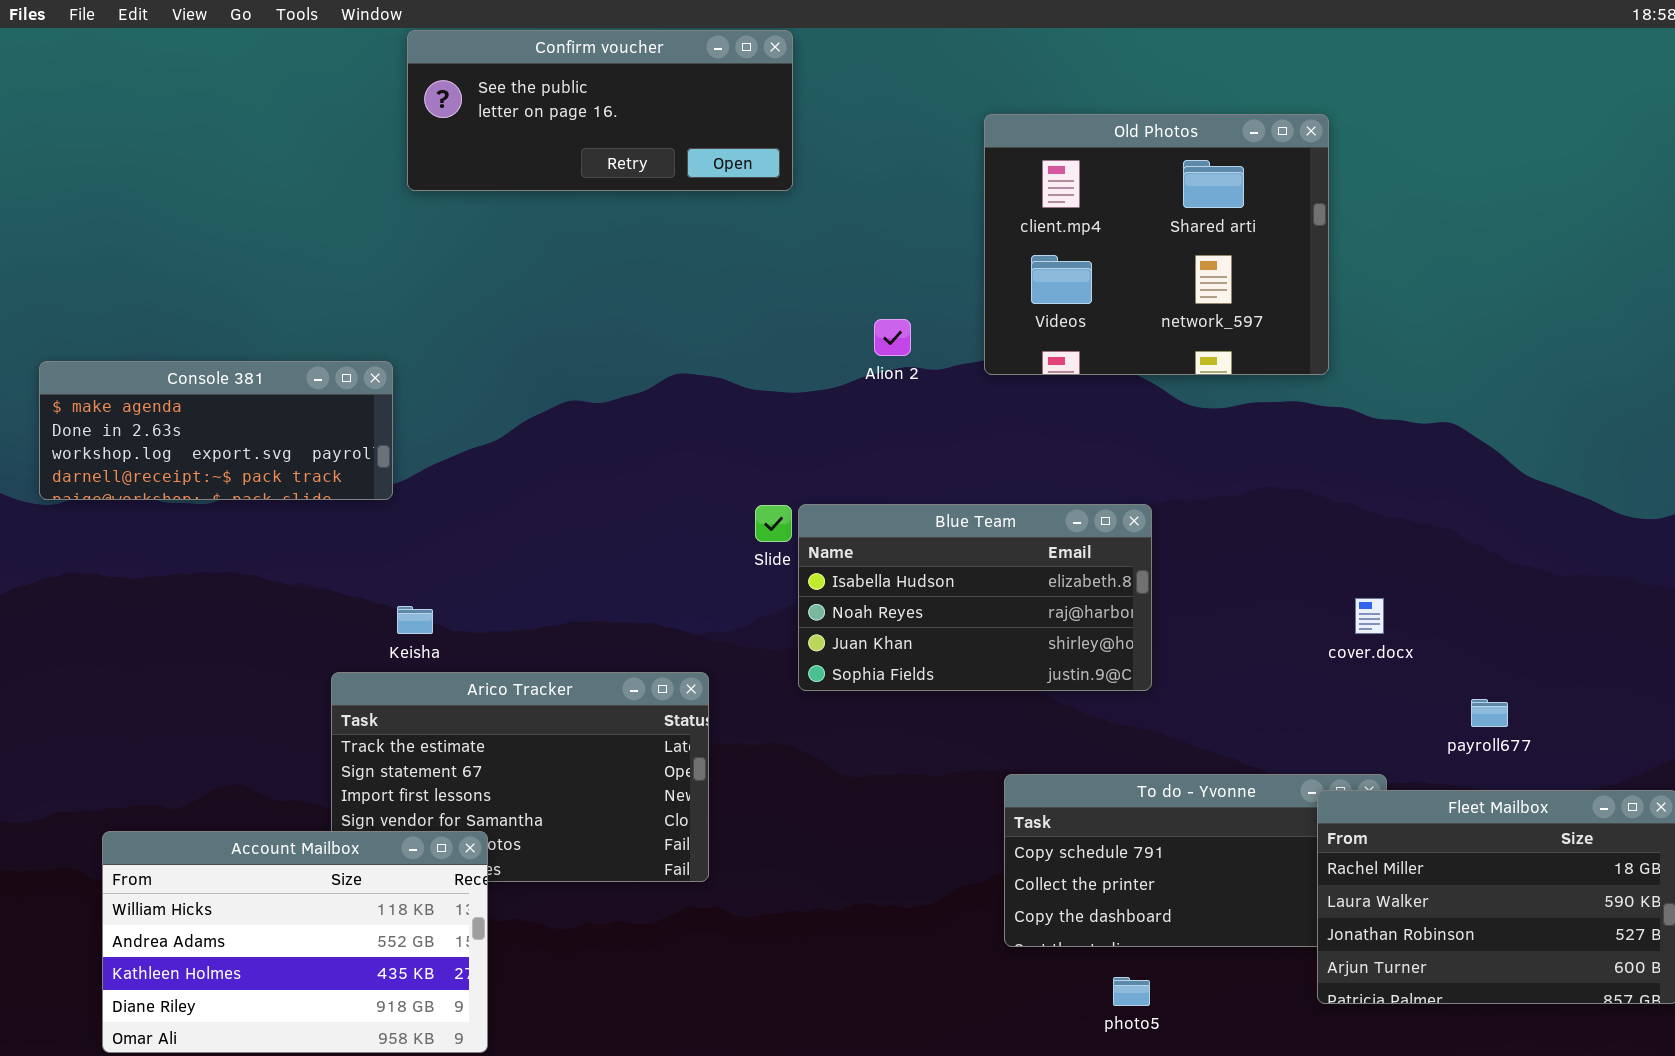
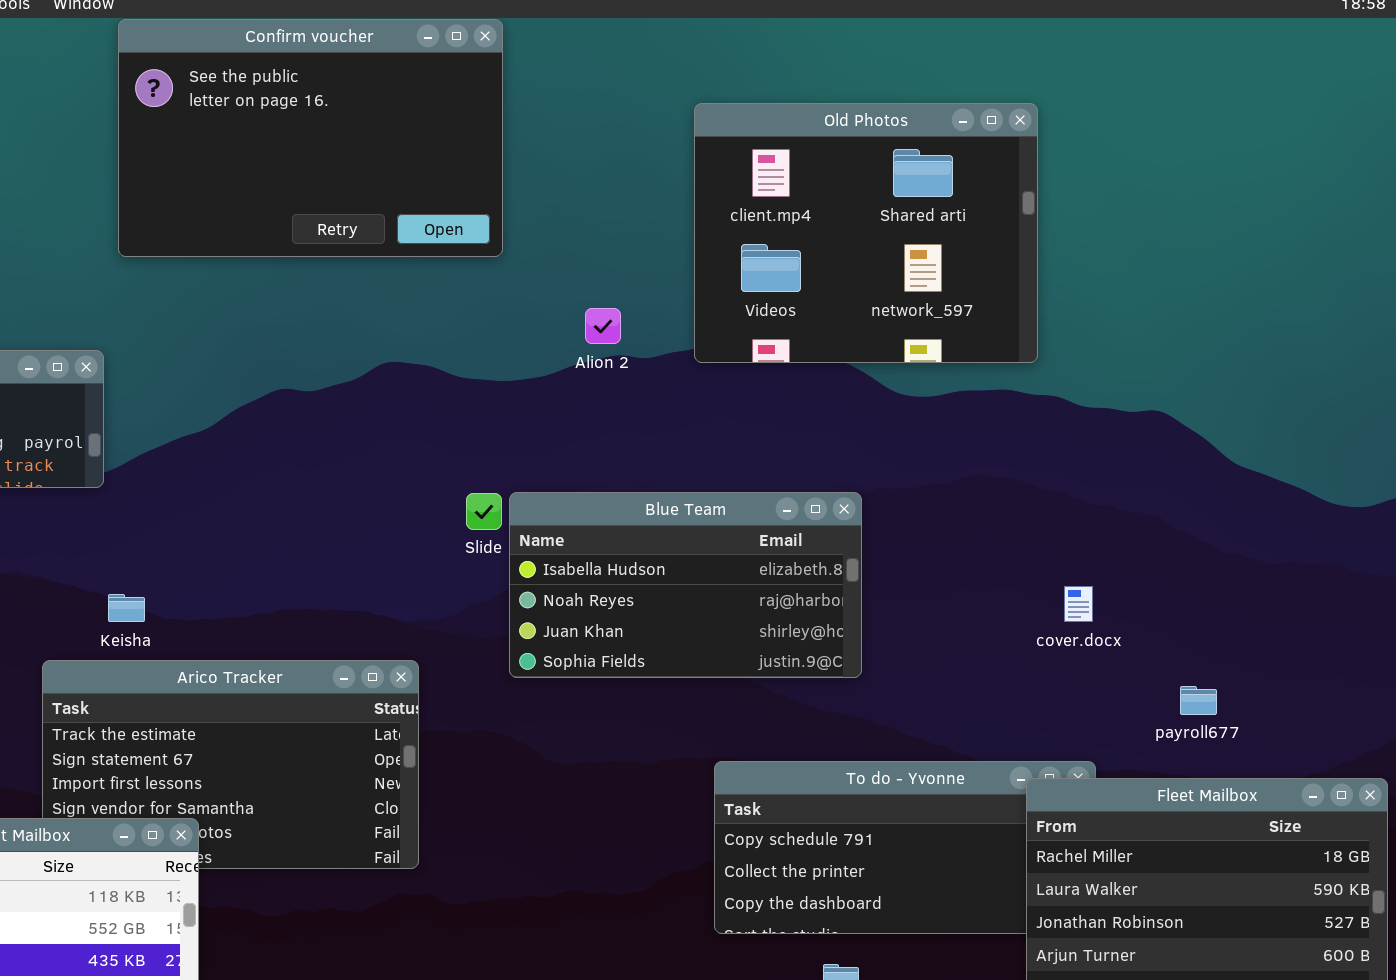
Confirm voucher: [407,30,793,191] -> [118,19,503,257], resized

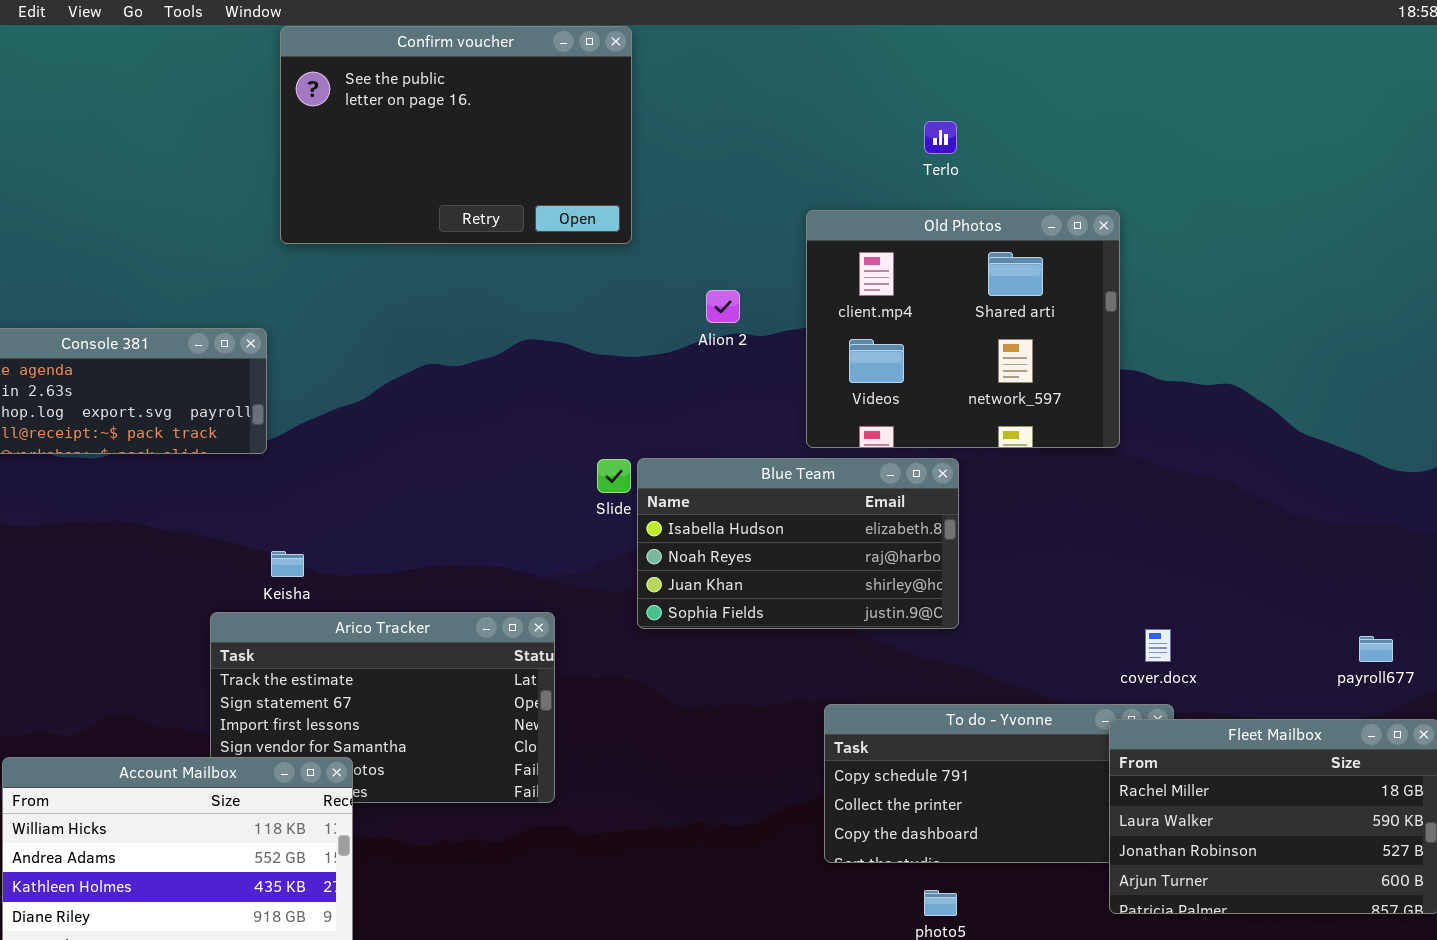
Old Photos: [694,103,1038,363] -> [806,210,1120,448], moved
cover.docx: [1064,586,1093,622] -> [1145,629,1171,662], moved
payroll677: [1180,686,1217,715] -> [1359,636,1393,662], moved

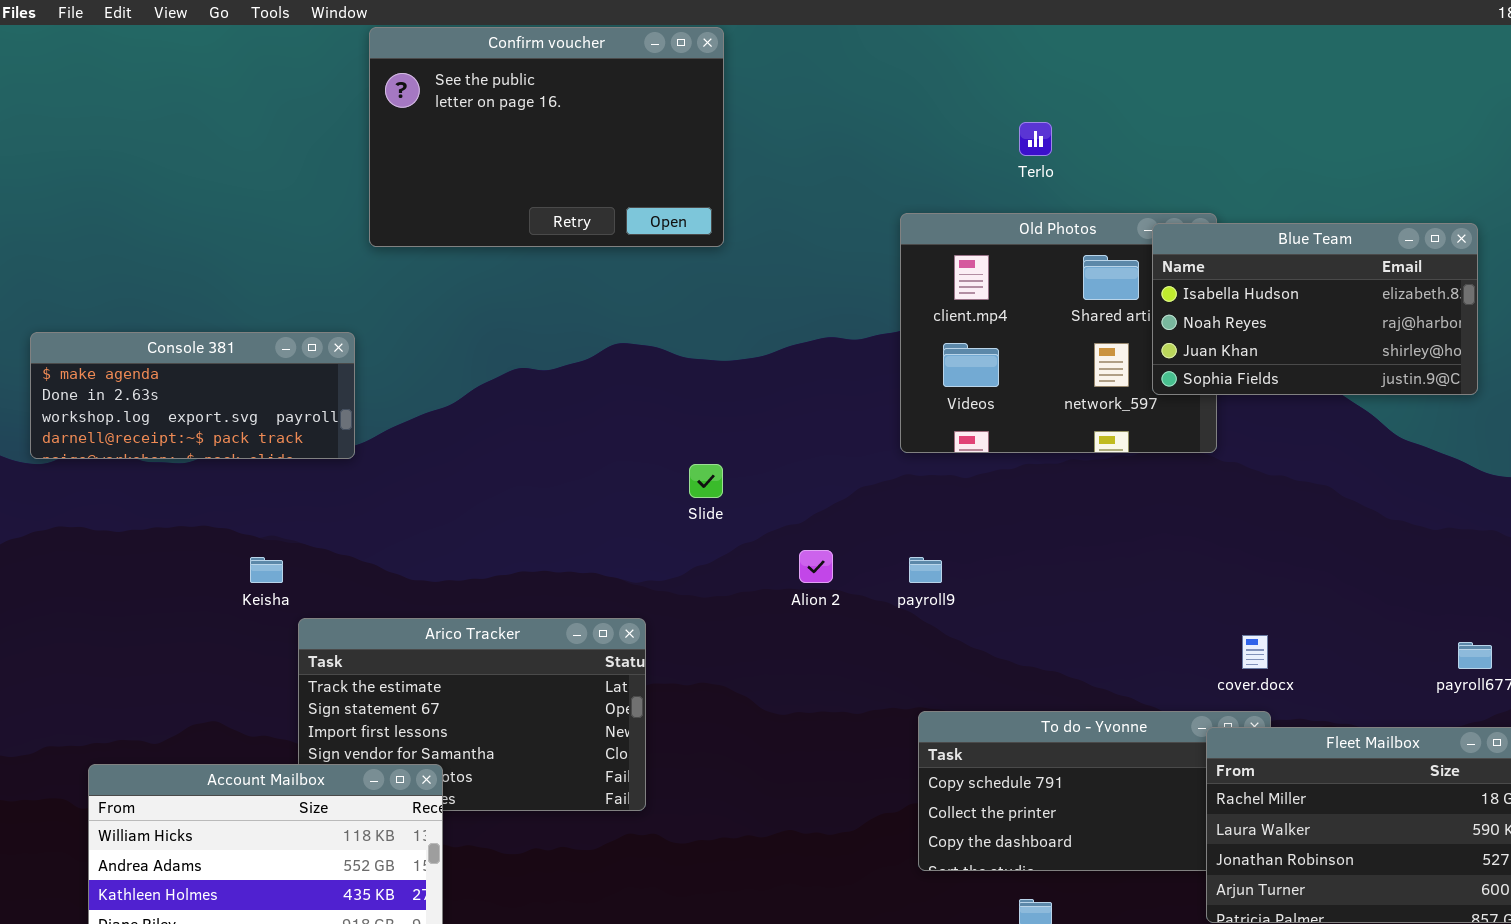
Alion 2: [706,290,740,323] -> [799,550,833,583], moved
Blue Team: [637,458,959,629] -> [1152,223,1478,395], moved
Keisha: [271,551,304,577] -> [250,557,283,583], moved

